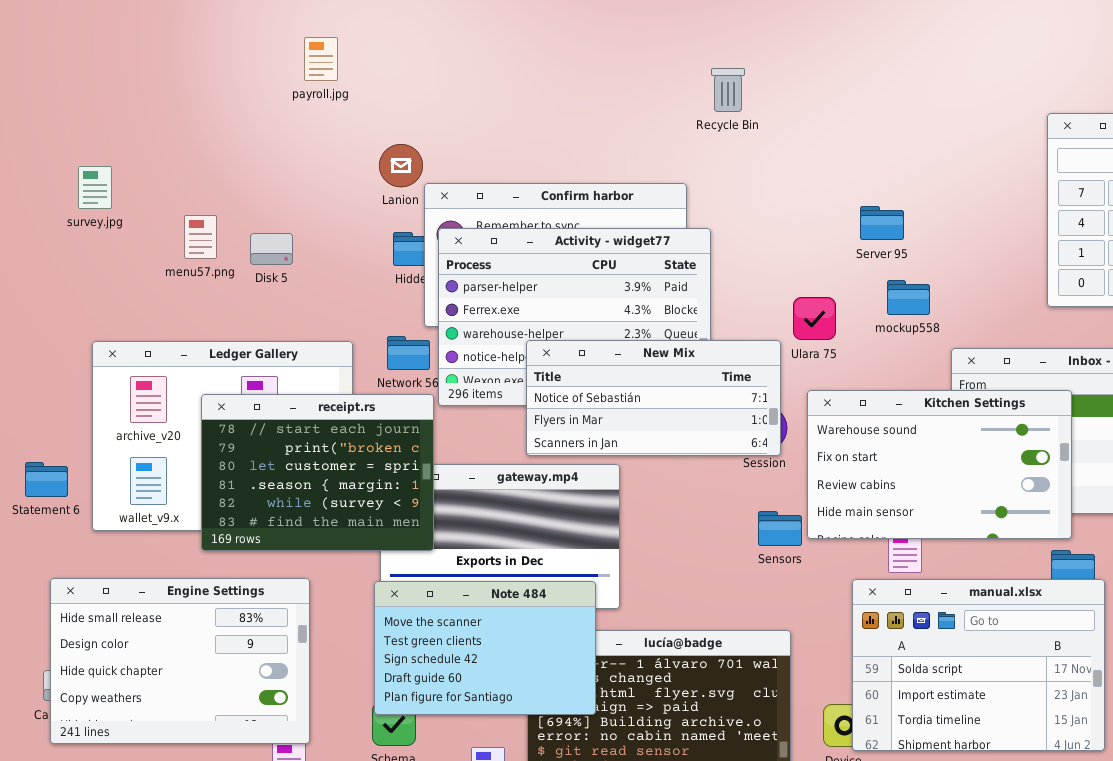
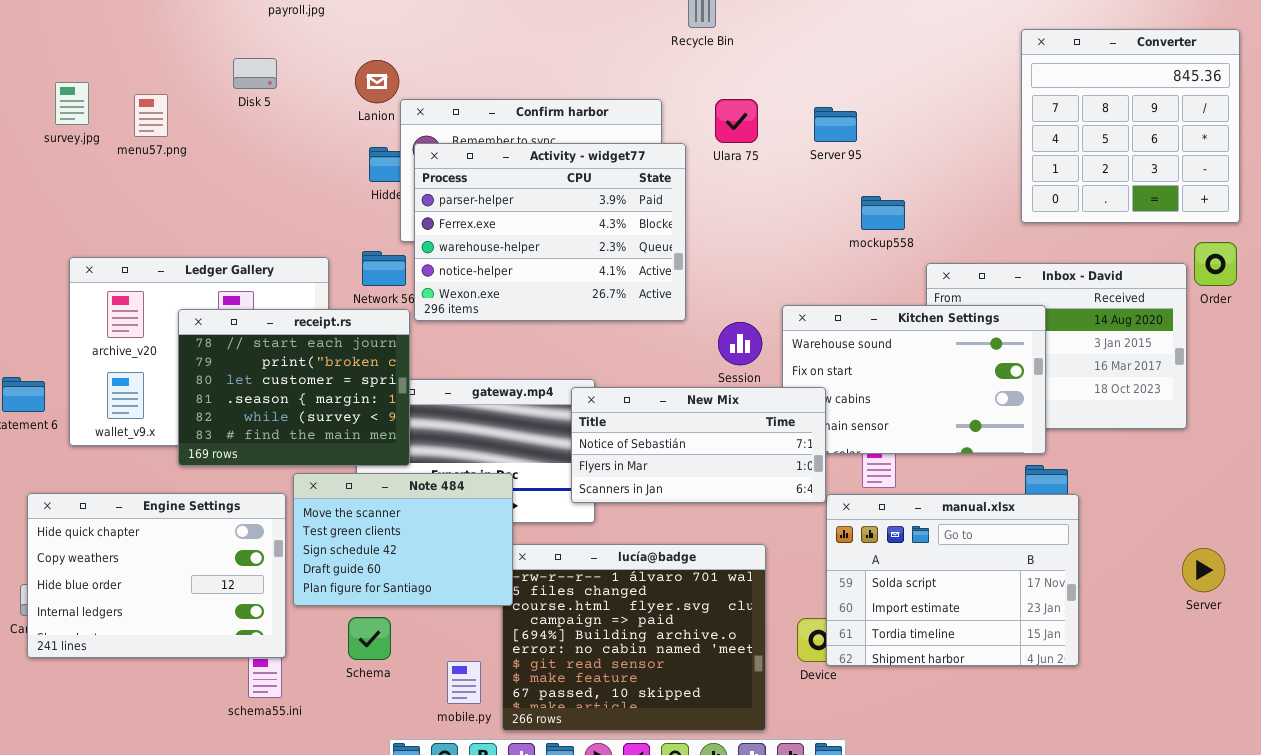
Server 95: [860,206,904,240] -> [814,107,857,142], moved
menu57.png: [184,215,217,259] -> [134,94,168,137], moved
Disk 5: [250,233,293,265] -> [233,58,277,89], moved
Ulara 75: [793,297,836,340] -> [715,99,758,143], moved
New Mix: [526,340,781,456] -> [571,387,826,503], moved
Engine Settings: [50,578,310,744] -> [27,493,286,658], scrolled down 2 rows
Note 484: [374,581,596,715] -> [293,473,513,606], moved

